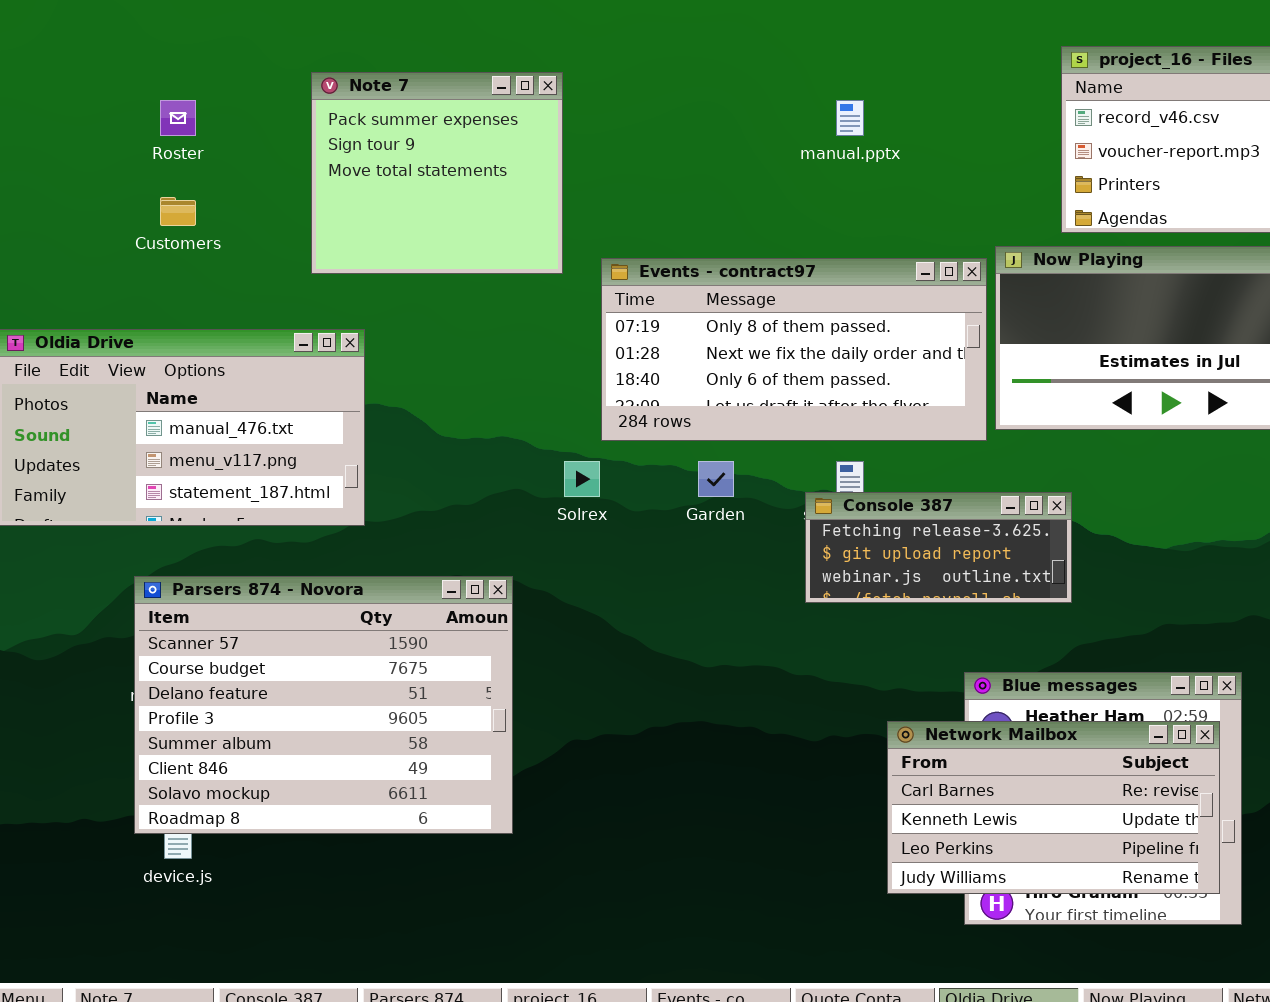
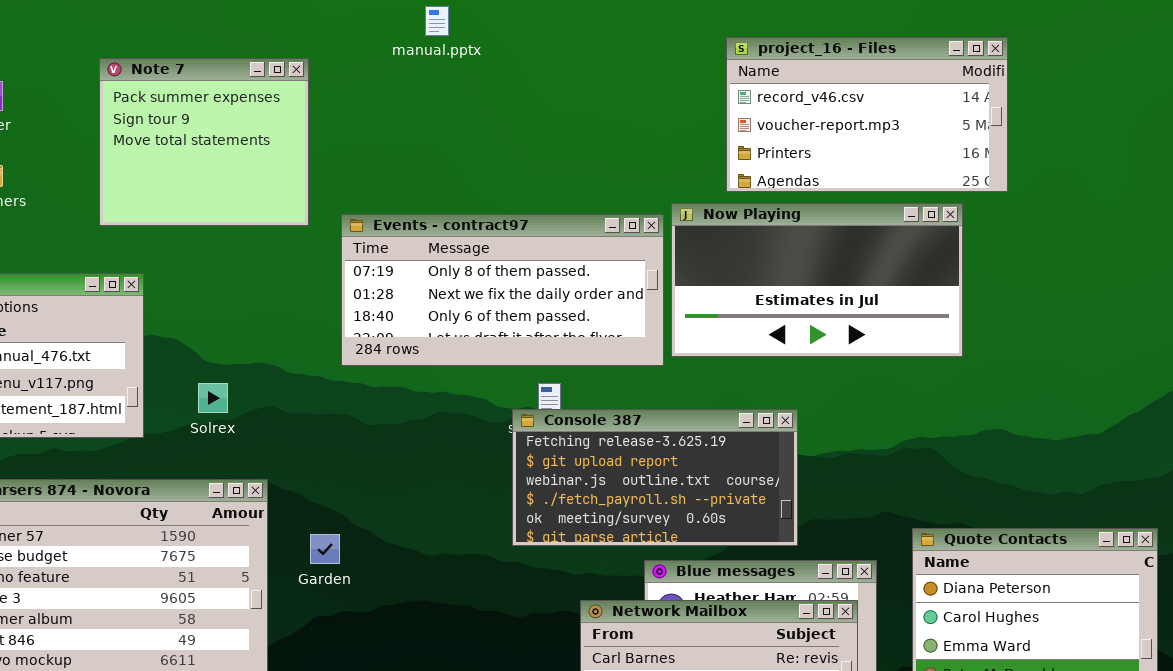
manual.pptx: [836,100,864,136] -> [425,6,449,36], moved
Solrex: [564,461,600,497] -> [198,383,228,413], moved
Garden: [698,461,734,497] -> [310,534,340,564], moved
Console 387: [805,492,1072,603] -> [512,409,798,546], resized

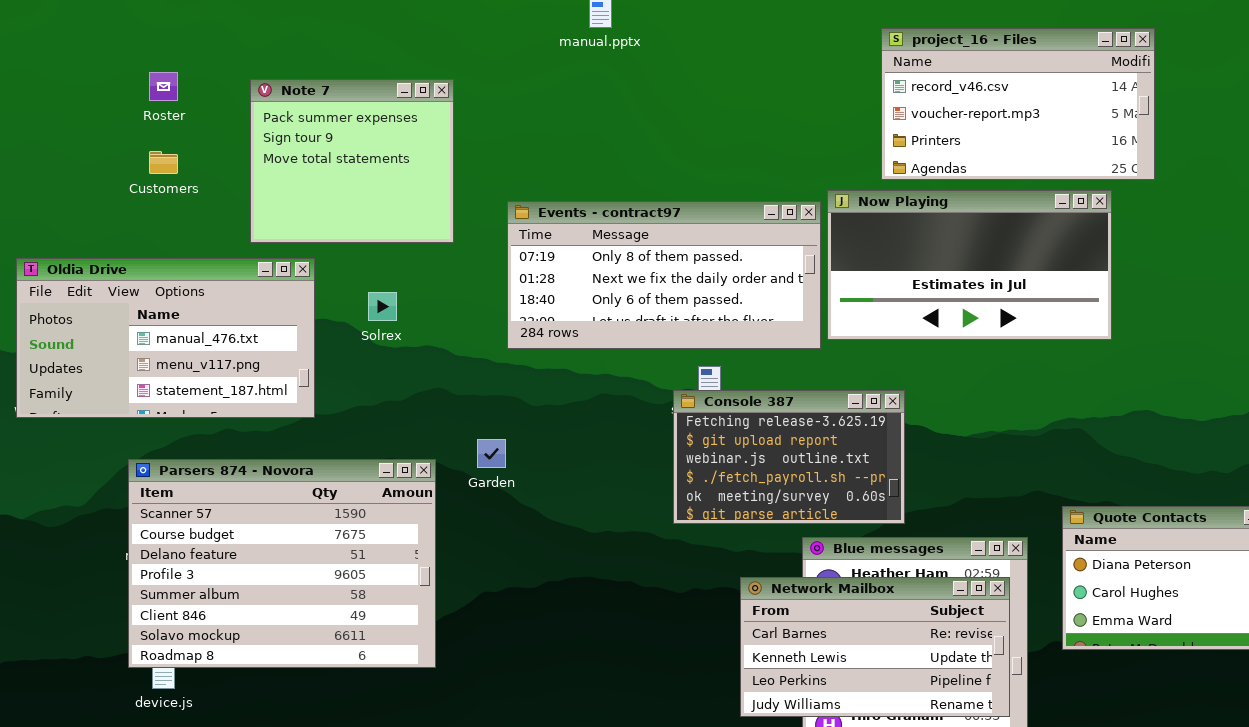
Note 7: [99,58,309,226] -> [250,79,454,243], moved
Solrex: [198,383,228,413] -> [368,292,397,321], moved
Console 387: [512,409,798,546] -> [673,390,905,524], resized
Garden: [310,534,340,564] -> [477,439,506,468], moved

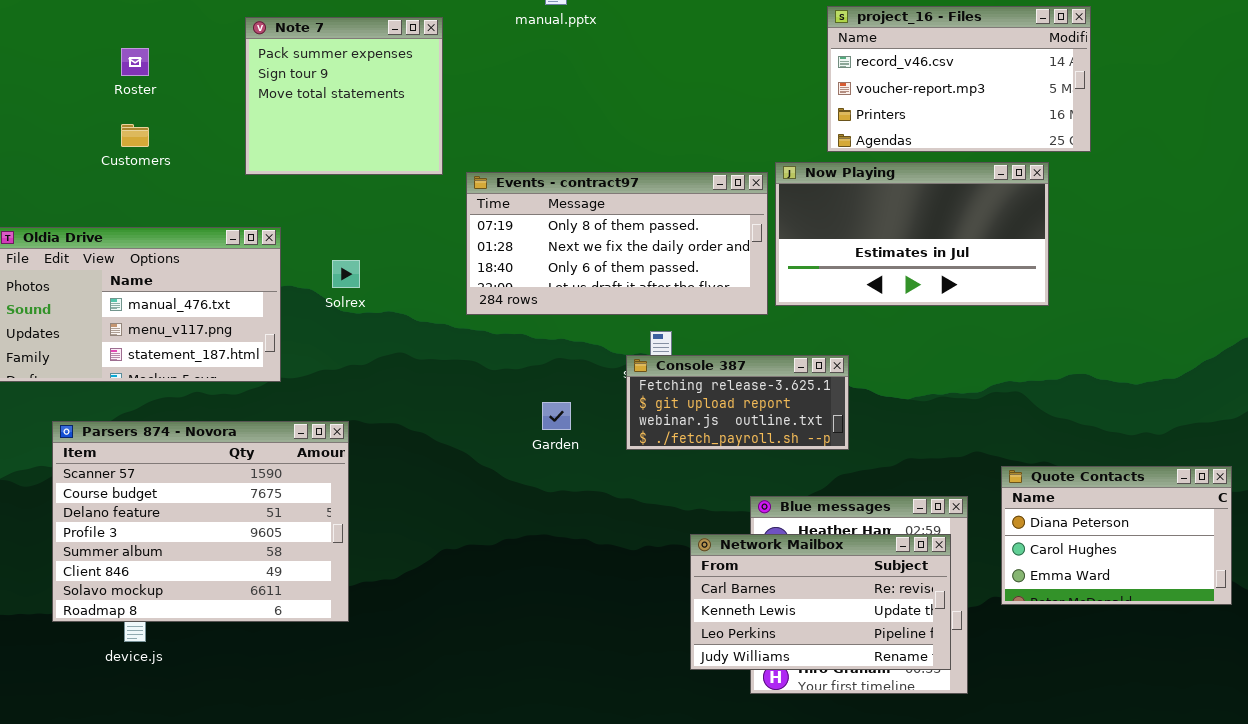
Note 7: [250,79,454,243] -> [245,17,443,175], moved
Console 387: [673,390,905,524] -> [626,355,849,450], resized
Garden: [477,439,506,468] -> [542,402,571,430], moved
Parsers 874 - Novora: [128,459,436,668] -> [52,421,349,622], moved

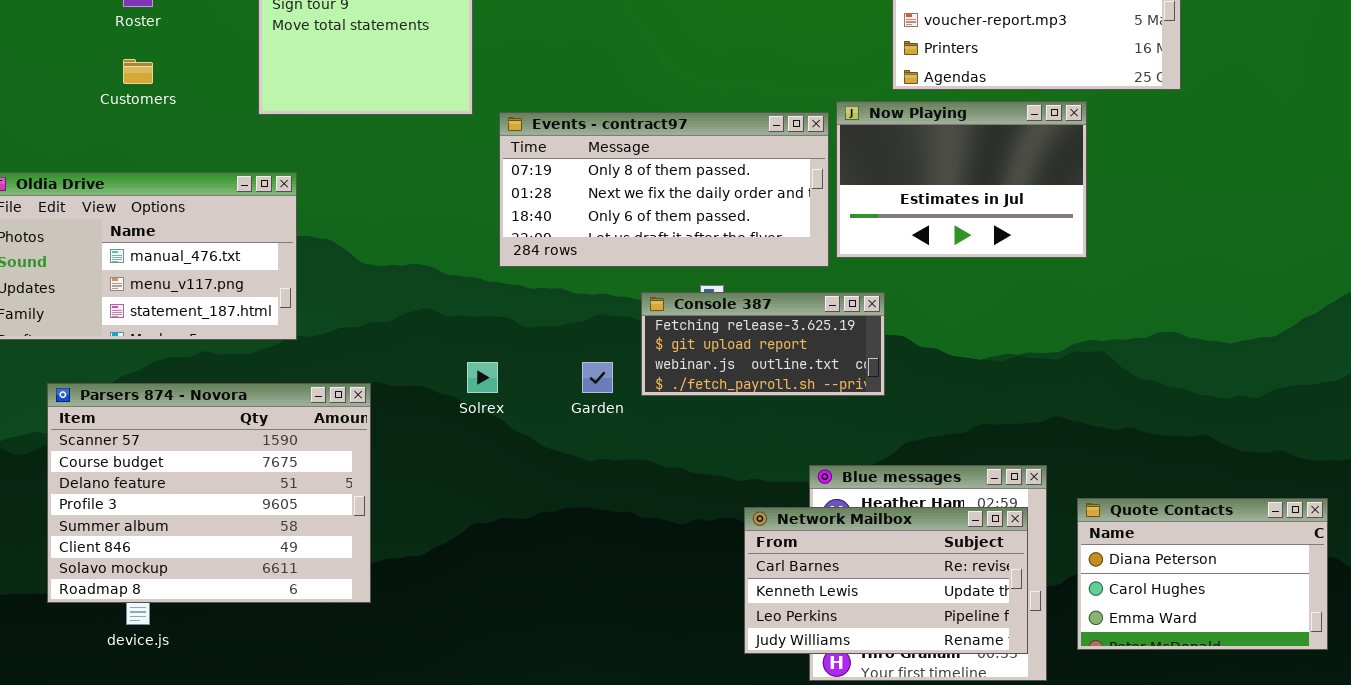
Now Playing: [775,162,1049,306] -> [836,101,1087,258], resized
Solrex: [332,260,360,288] -> [467,362,498,393], moved
Console 387: [626,355,849,450] -> [641,292,885,396], moved
Quote Contacts: [1001,466,1232,605] -> [1077,498,1328,650], moved

